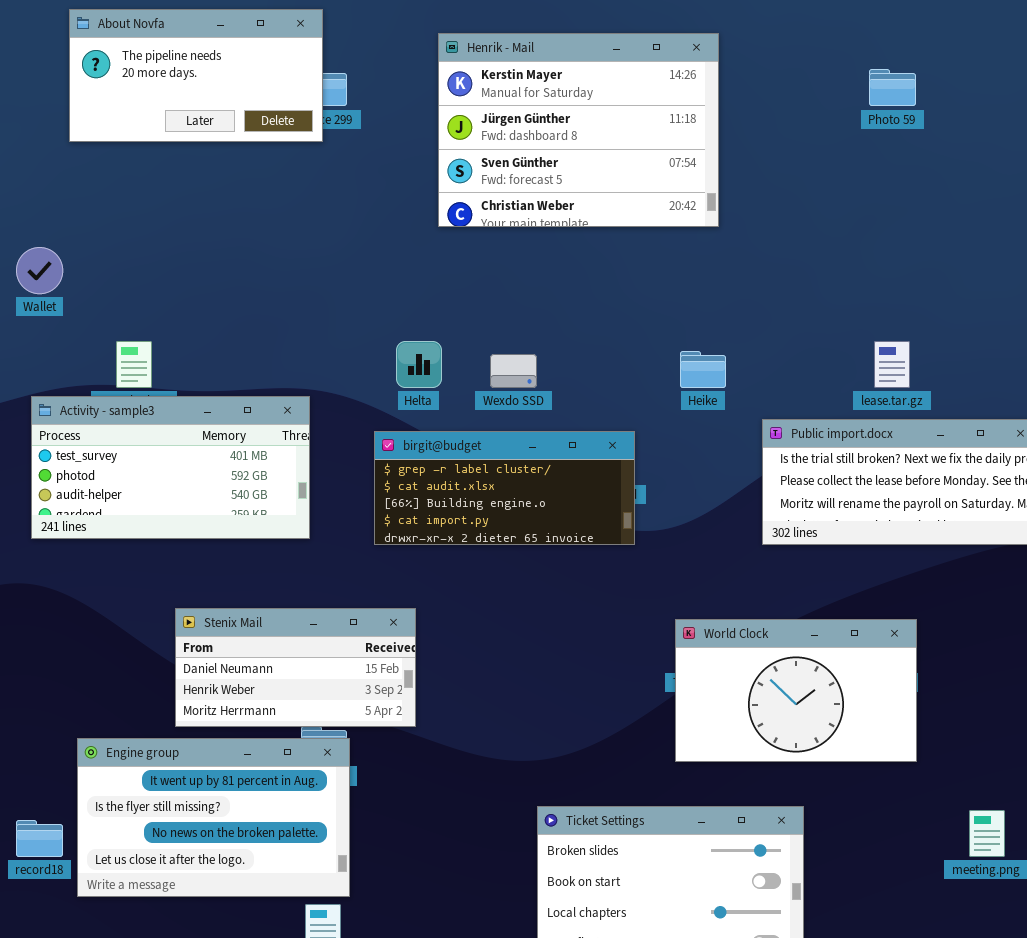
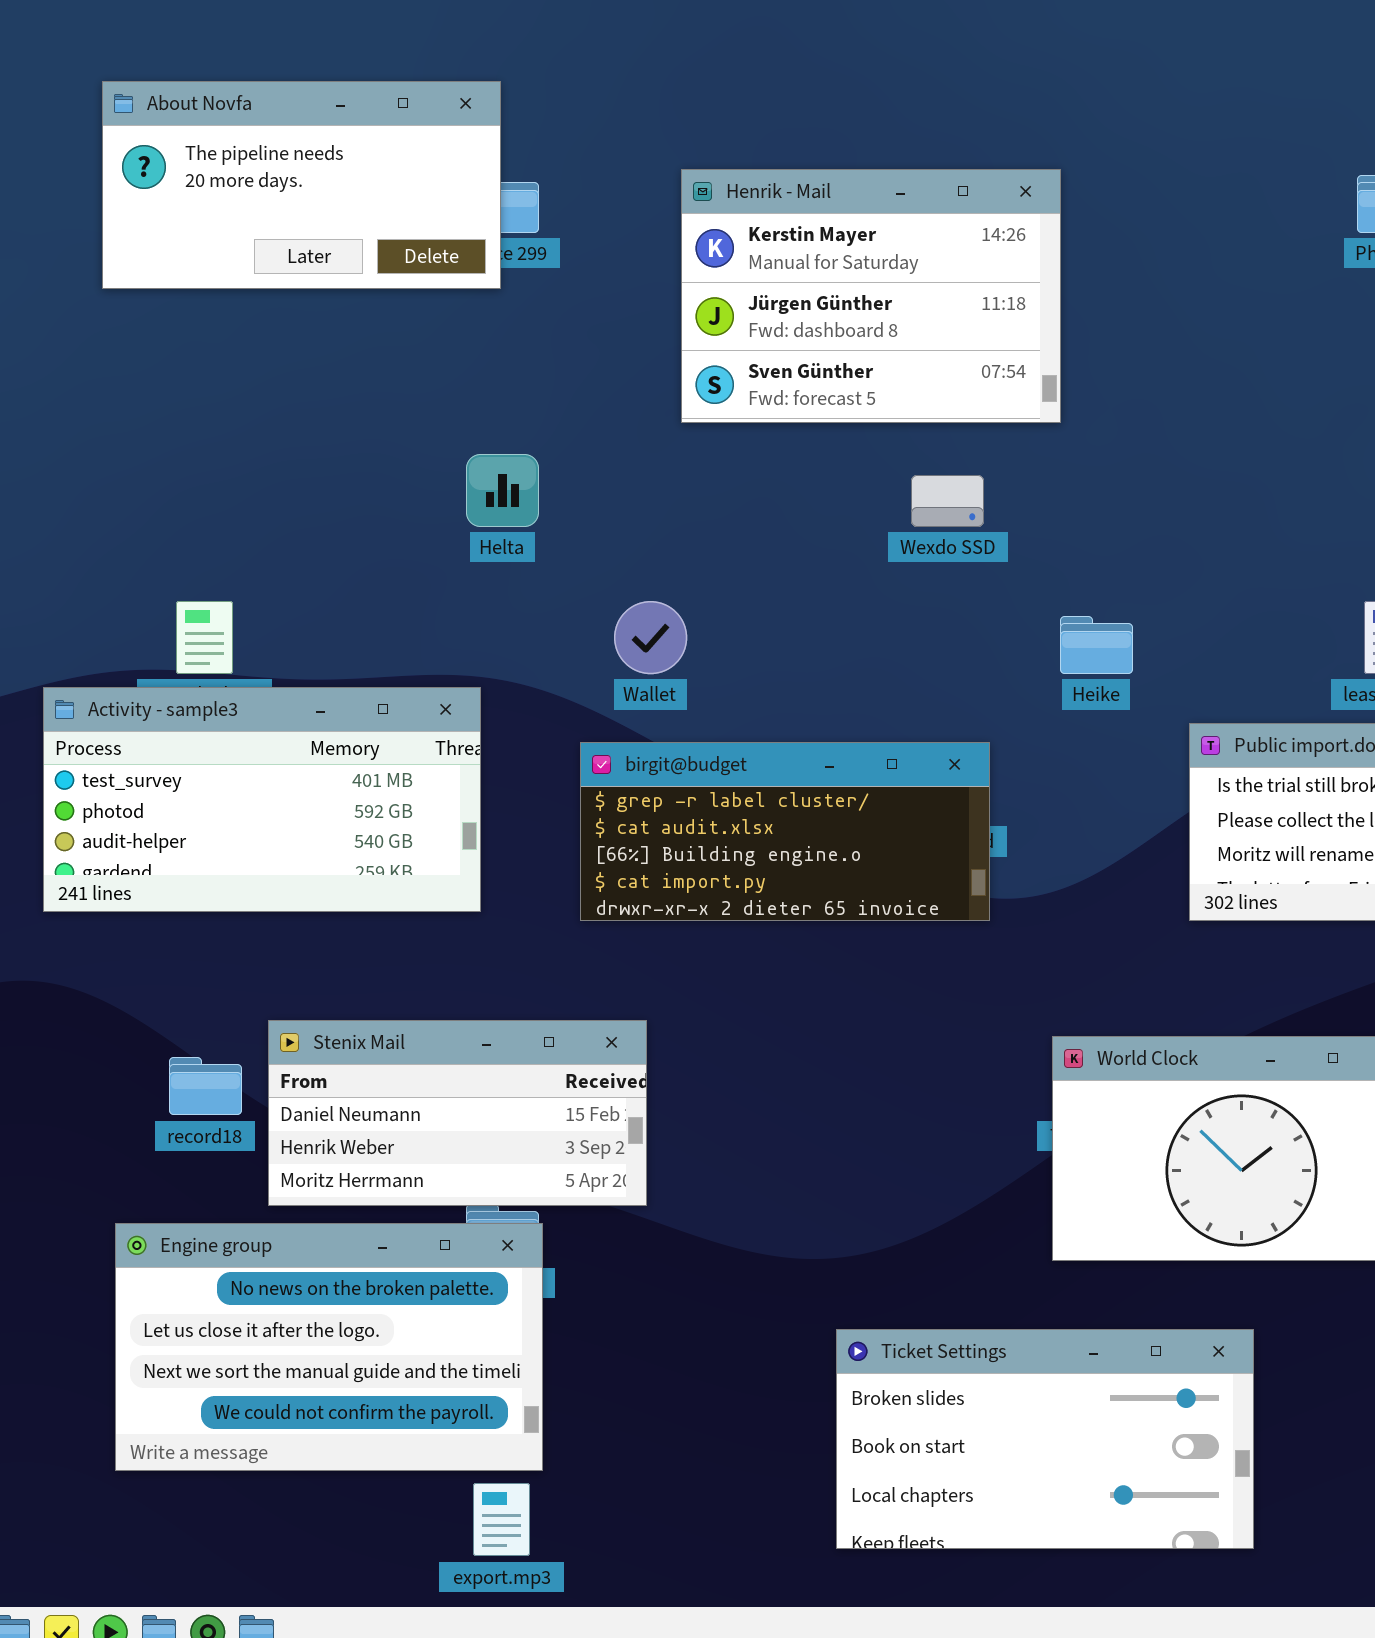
Henrik - Mail: [438,33,719,227] -> [681,169,1061,423], resized
Wallet: [16,247,63,294] -> [614,601,687,674], moved
Helta: [396,341,442,388] -> [466,454,539,527], moved
Wexdo SSD: [490,354,537,388] -> [911,475,984,527], moved
Engine group: [77,738,350,897] -> [115,1223,543,1471], scrolled down 2 rows
record18: [16,820,63,857] -> [169,1057,242,1115], moved

